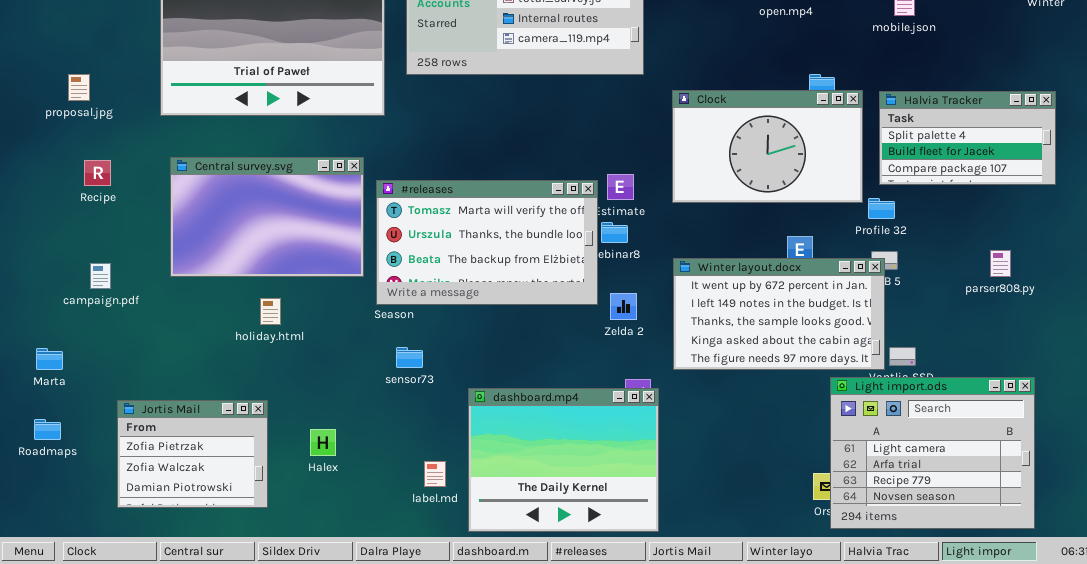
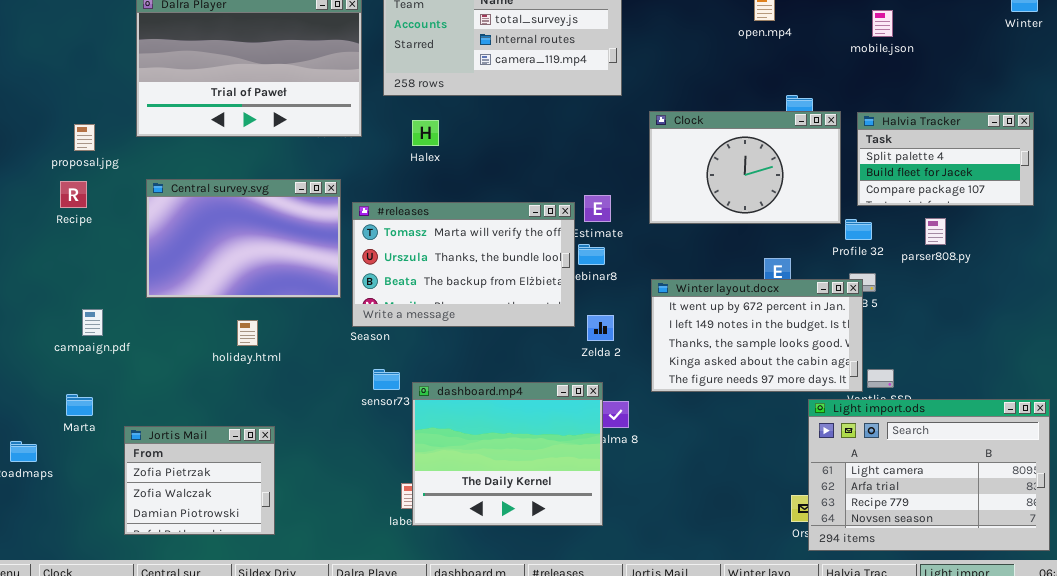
proposal.jpg: [68,74,90,101] -> [74,124,95,151], moved
parser808.py: [990,250,1011,277] -> [925,218,946,245], moved
campaign.pdf: [90,263,111,289] -> [82,309,103,336], moved
Marta: [36,348,63,370] -> [66,394,93,416], moved
Light import.ods: [830,377,1035,529] -> [808,399,1050,551], resized
dashboard.mp4: [468,388,659,532] -> [412,382,603,526], moved
Jortis Mail: [117,400,268,508] -> [124,426,275,535], moved
Halex: [310,429,336,456] -> [412,120,439,146], moved

